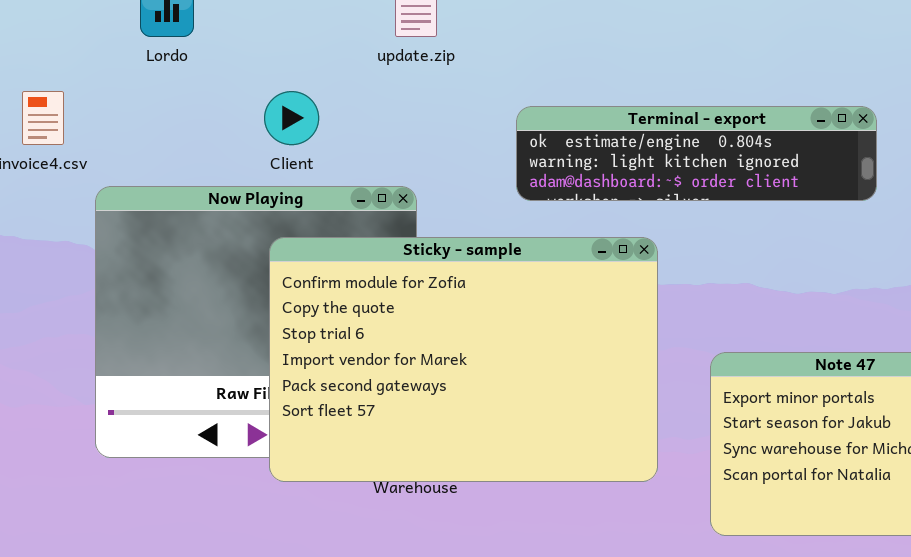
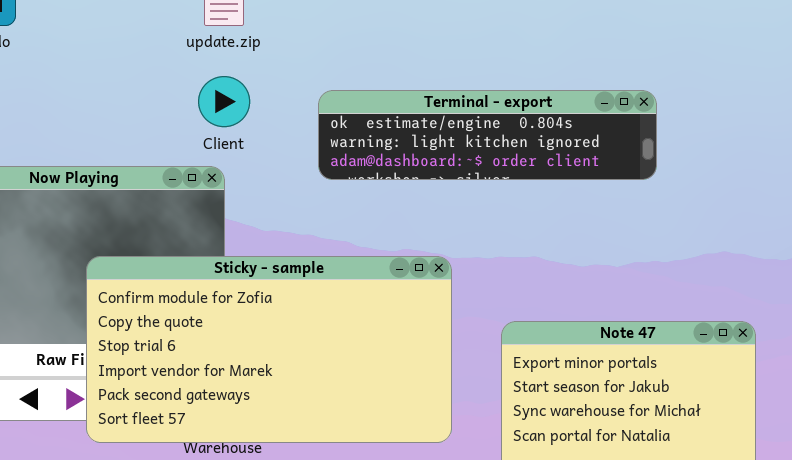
Client: [264,91,319,145] -> [198,76,250,127], moved
Sticky - sample: [269,237,658,482] -> [86,256,452,443], resized

